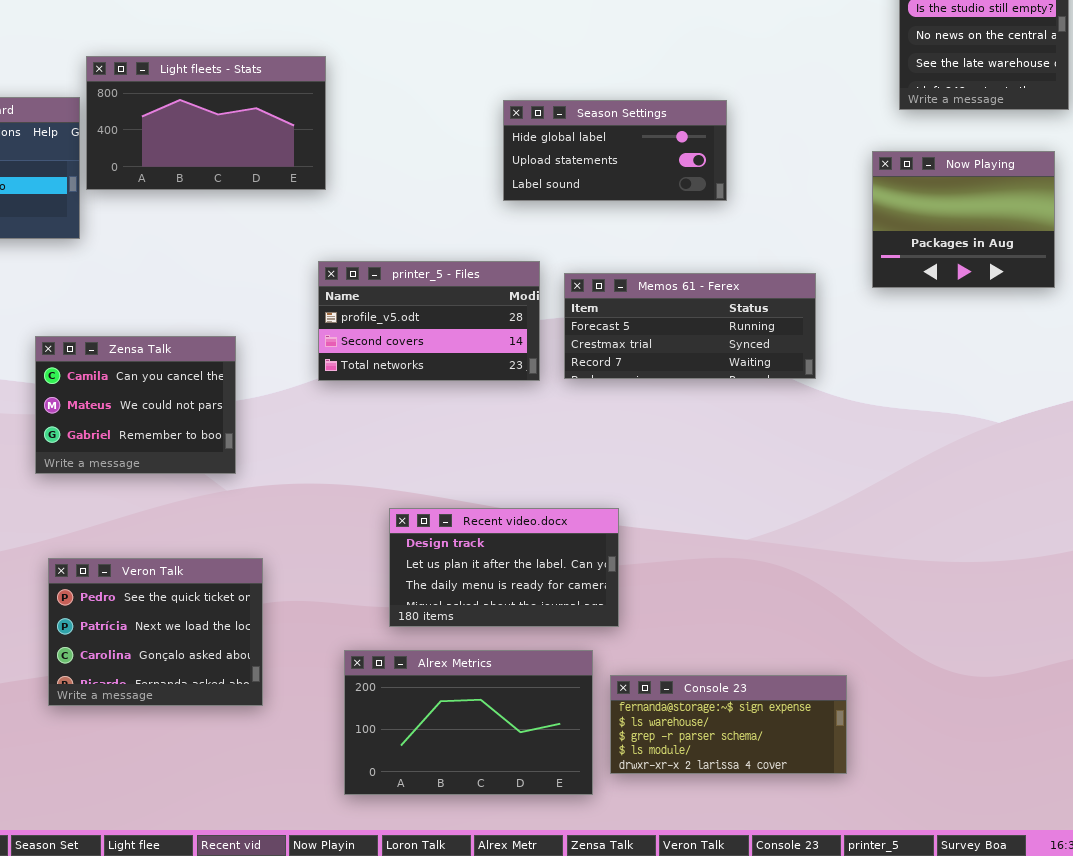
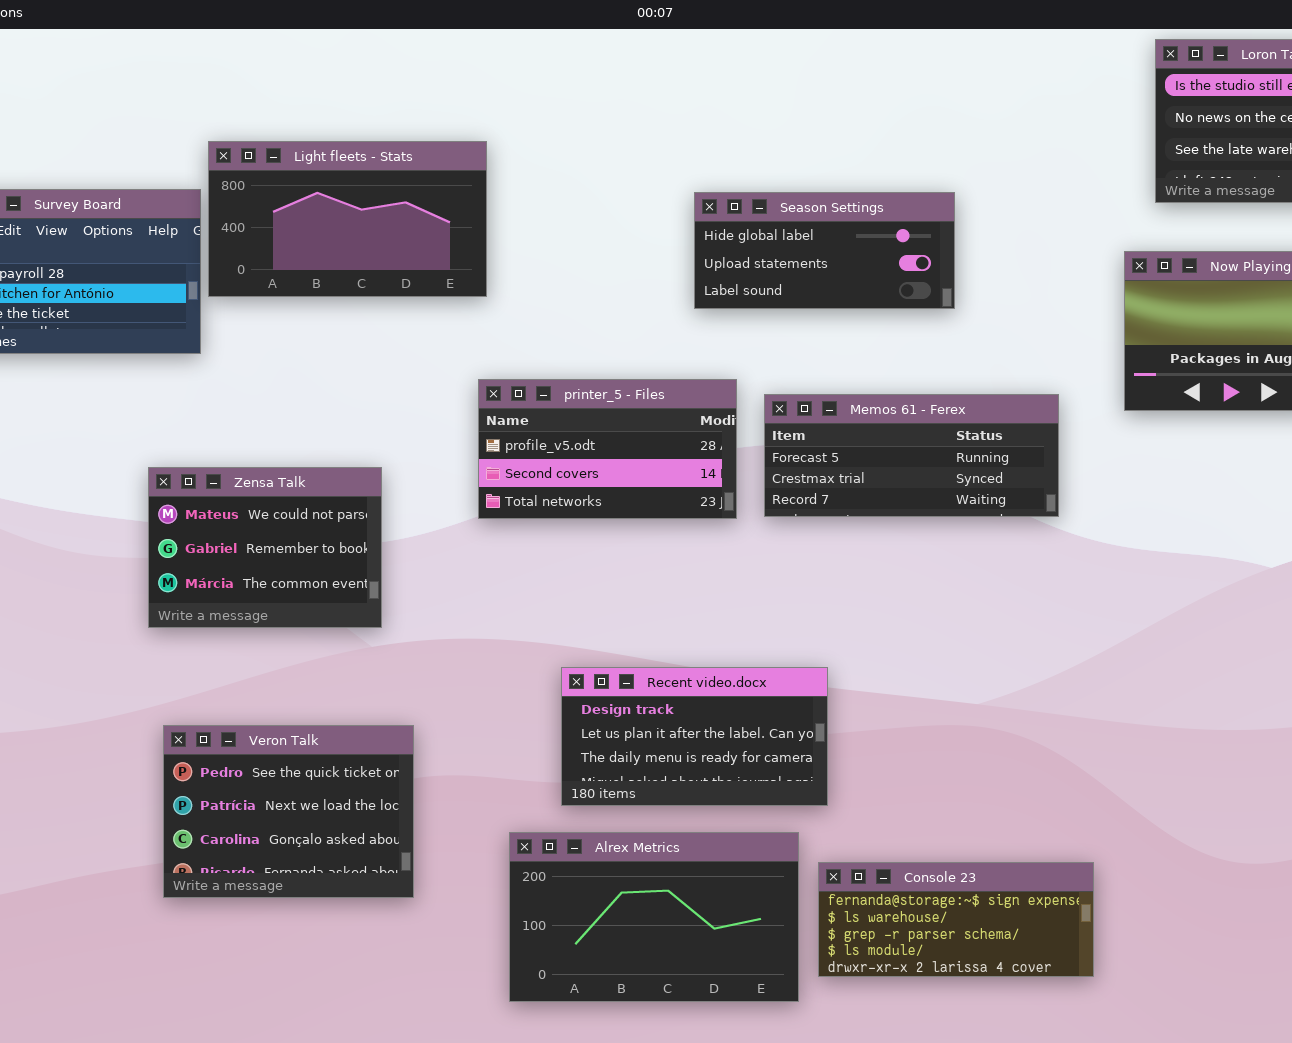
Zensa Talk: [35,336,236,474] -> [148,467,382,628], scrolled down 1 row

